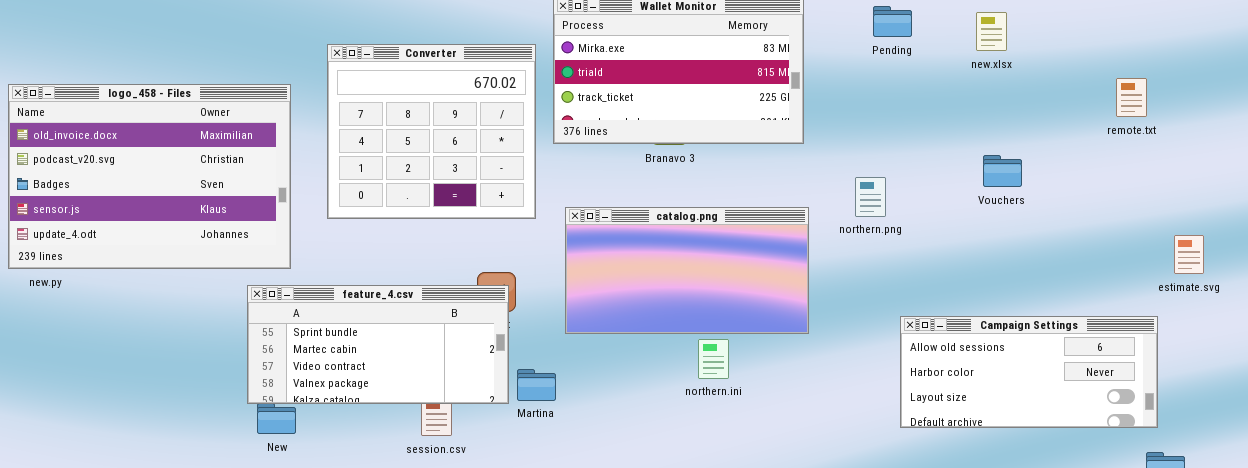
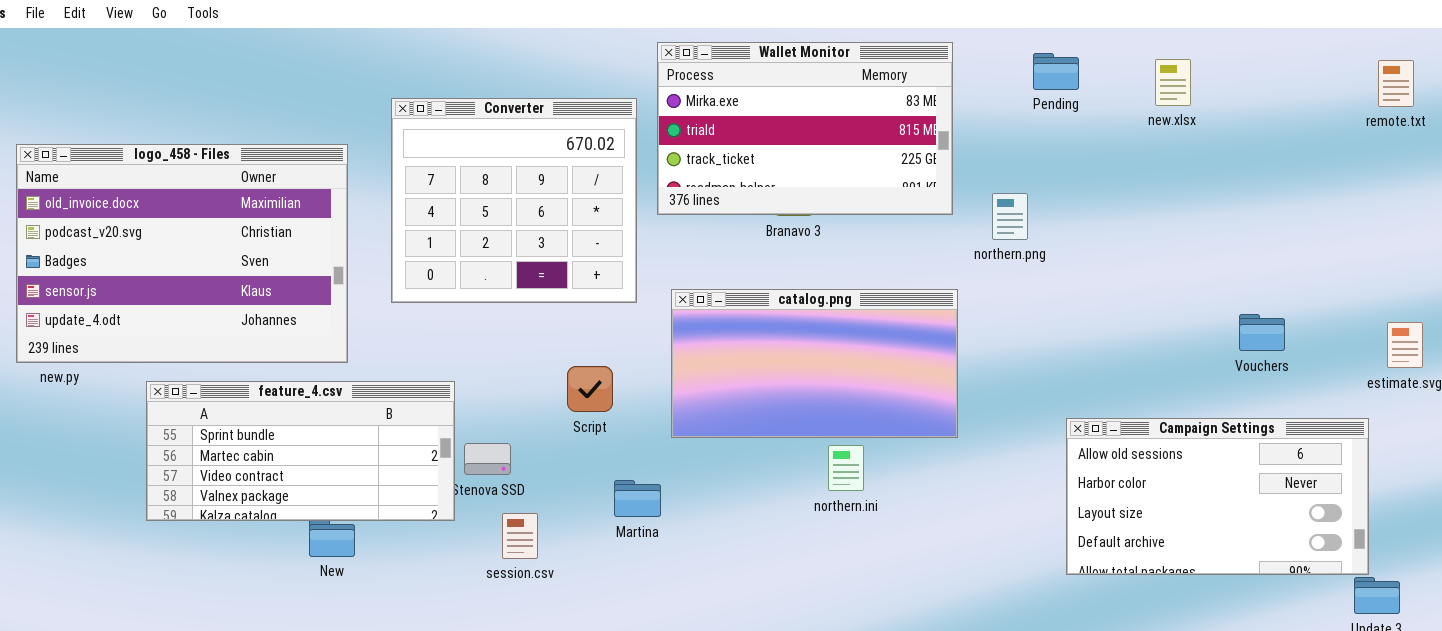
remote.txt: [1116,78,1147,117] -> [1378,60,1414,107], moved
Vouchers: [983,155,1022,187] -> [1239,314,1285,351], moved
northern.png: [855,177,886,217] -> [992,193,1028,240], moved
feature_4.csv: [247,285,509,404] -> [146,381,455,521], moved
Campaign Settings: [900,316,1158,428] -> [1066,418,1369,575], resized

